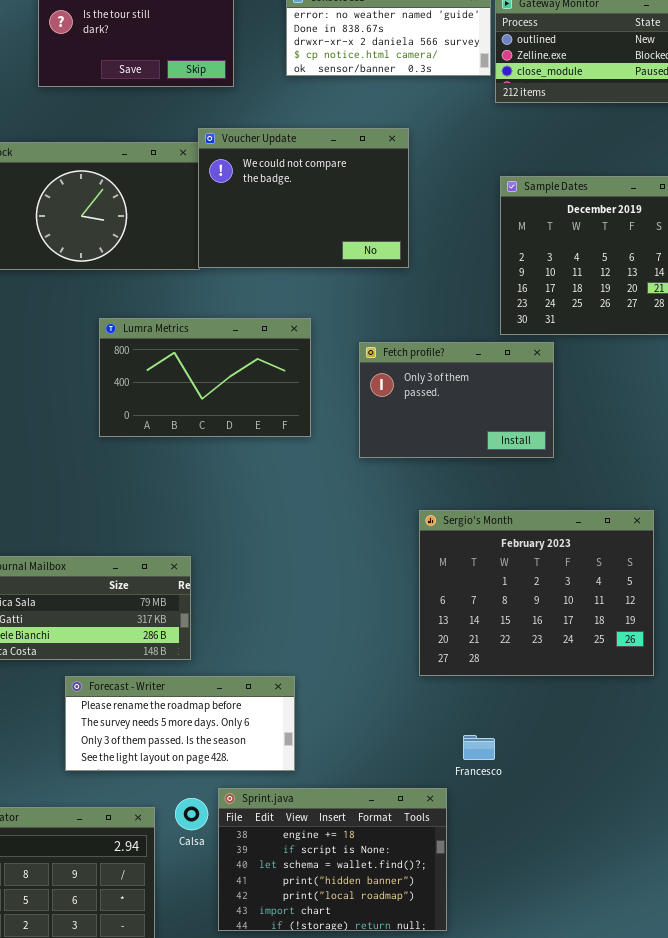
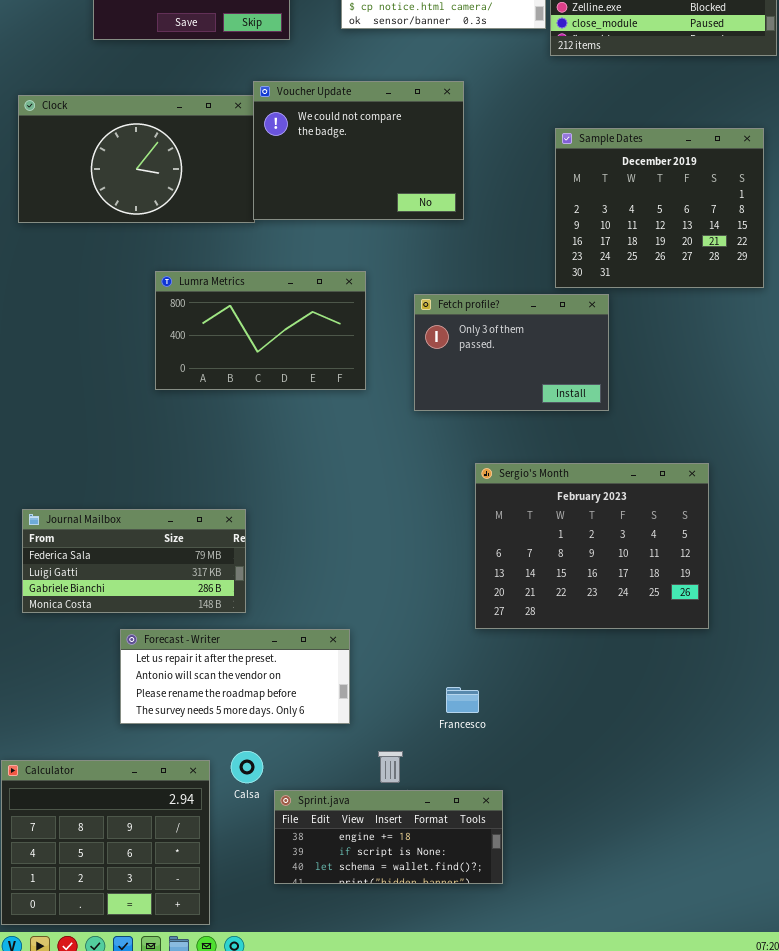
Forecast - Writer: [65,676,295,771] -> [120,629,350,724], scrolled up 2 rows
Francesco: [463,735,495,760] -> [446,687,479,713], moved
Sprint.java: [218,788,447,931] -> [274,790,503,884], resized

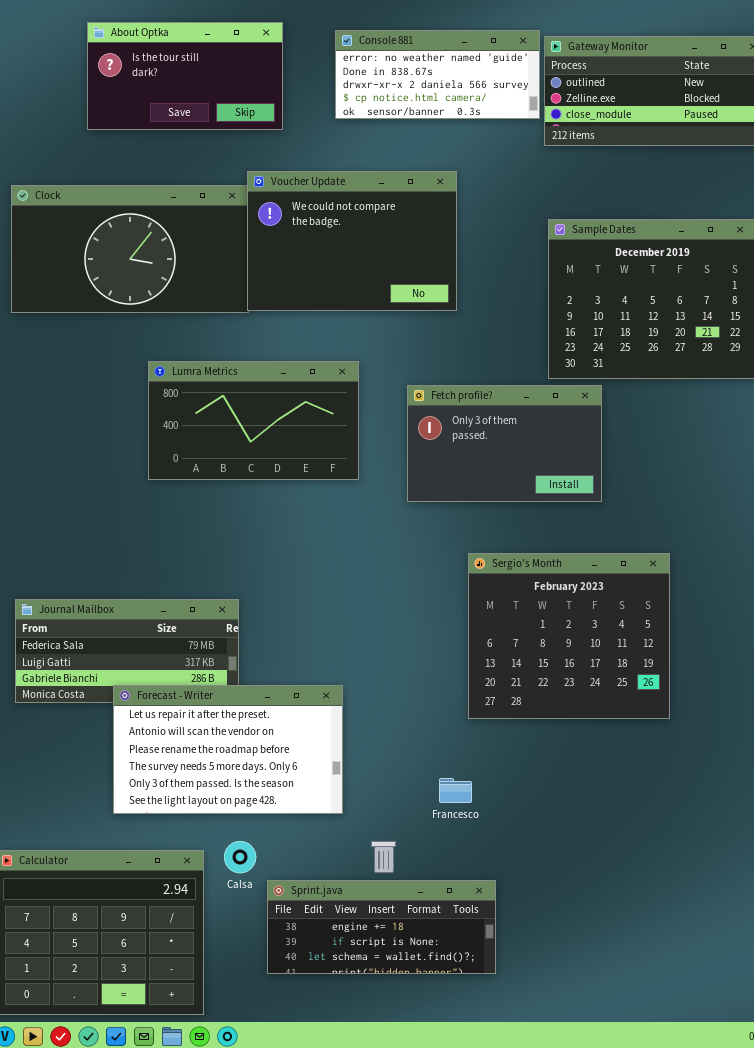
Sergio's Month: [475,463,709,629] -> [468,553,670,719], resized
Forecast - Writer: [120,629,350,724] -> [113,685,343,814], resized

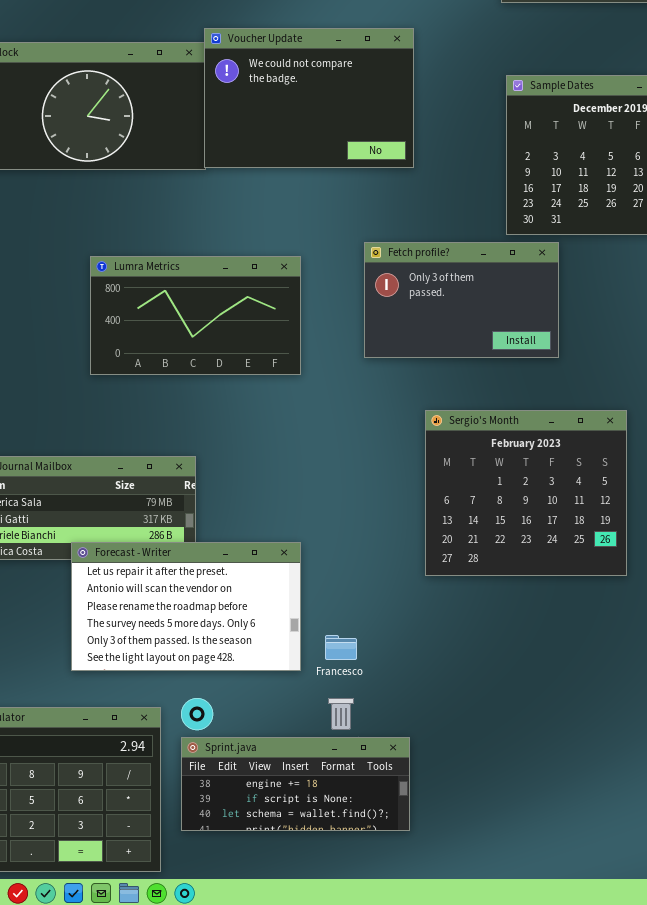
Lumra Metrics: [148,361,359,480] -> [90,256,301,375], moved
Francesco: [439,778,472,803] -> [325,635,357,660], moved
Sprint.java: [267,880,496,974] -> [181,737,410,831], moved

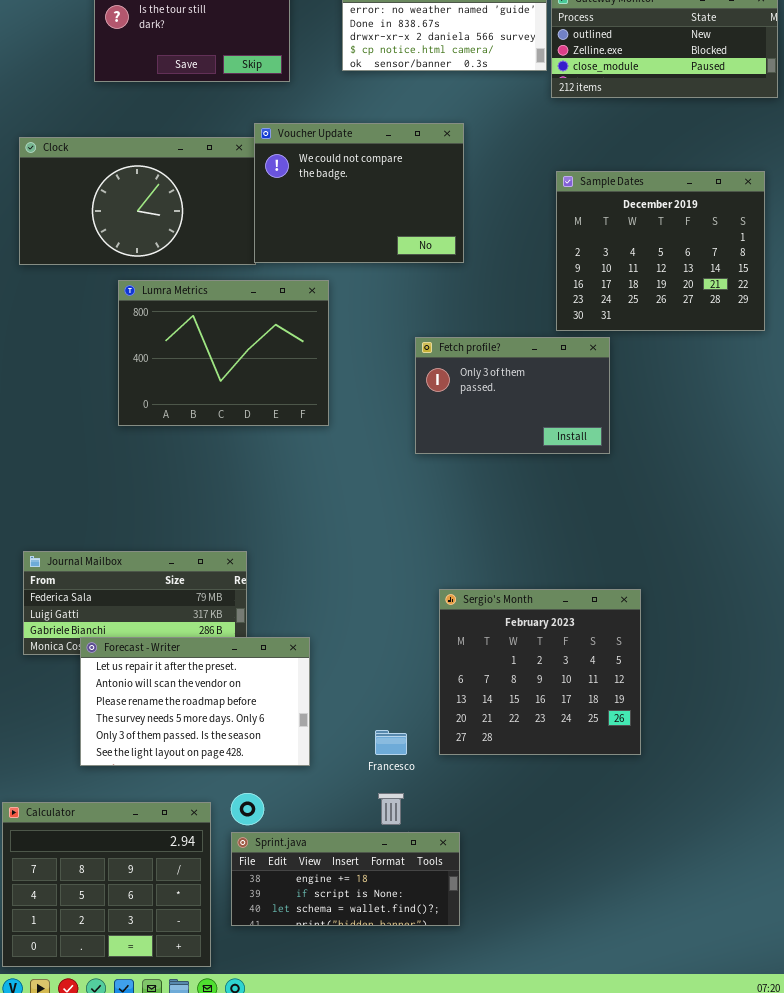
Lumra Metrics: [90,256,301,375] -> [118,280,329,426], moved, resized
Sergio's Month: [425,410,627,576] -> [439,589,641,755], moved
Forecast - Writer: [71,542,301,671] -> [80,637,310,766], moved

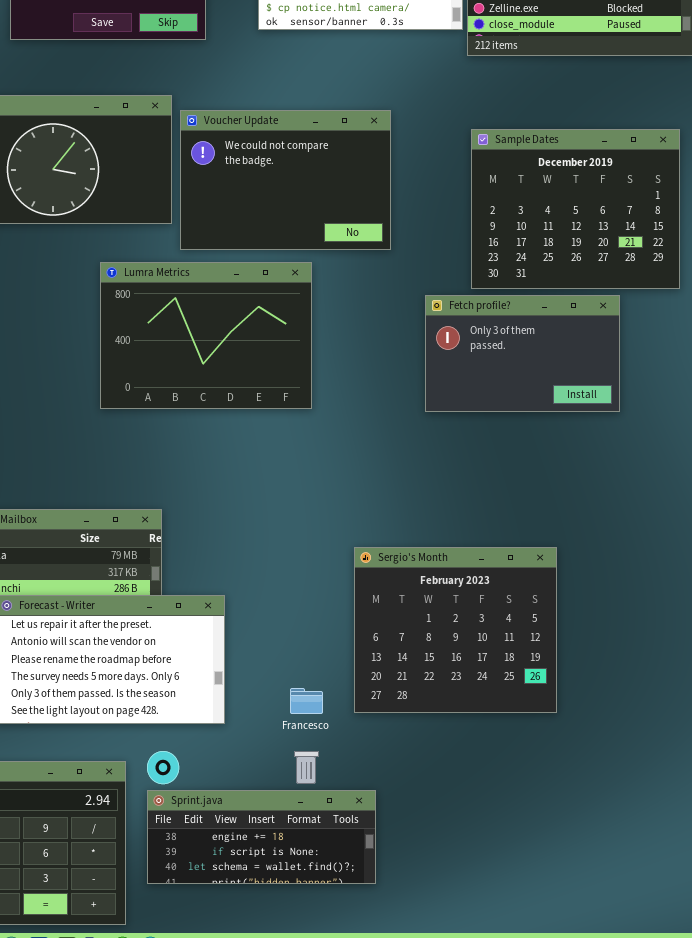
Voucher Update: [254,123,464,263] -> [180,110,391,250], moved
Lumra Metrics: [118,280,329,426] -> [100,262,312,409], moved
Fetch profile?: [415,337,610,454] -> [425,295,620,412], moved

